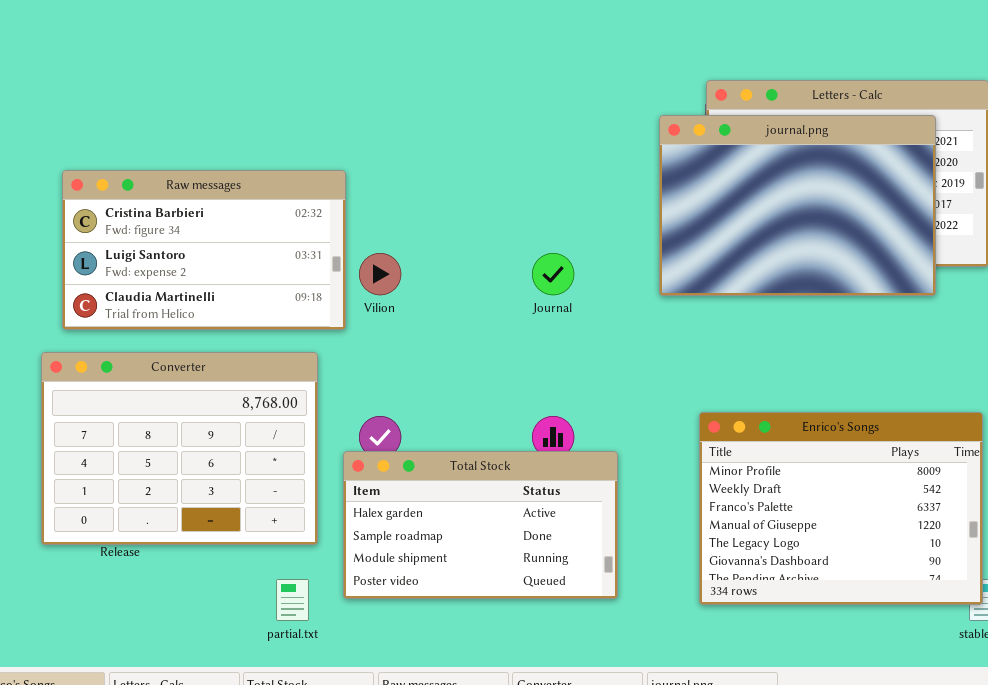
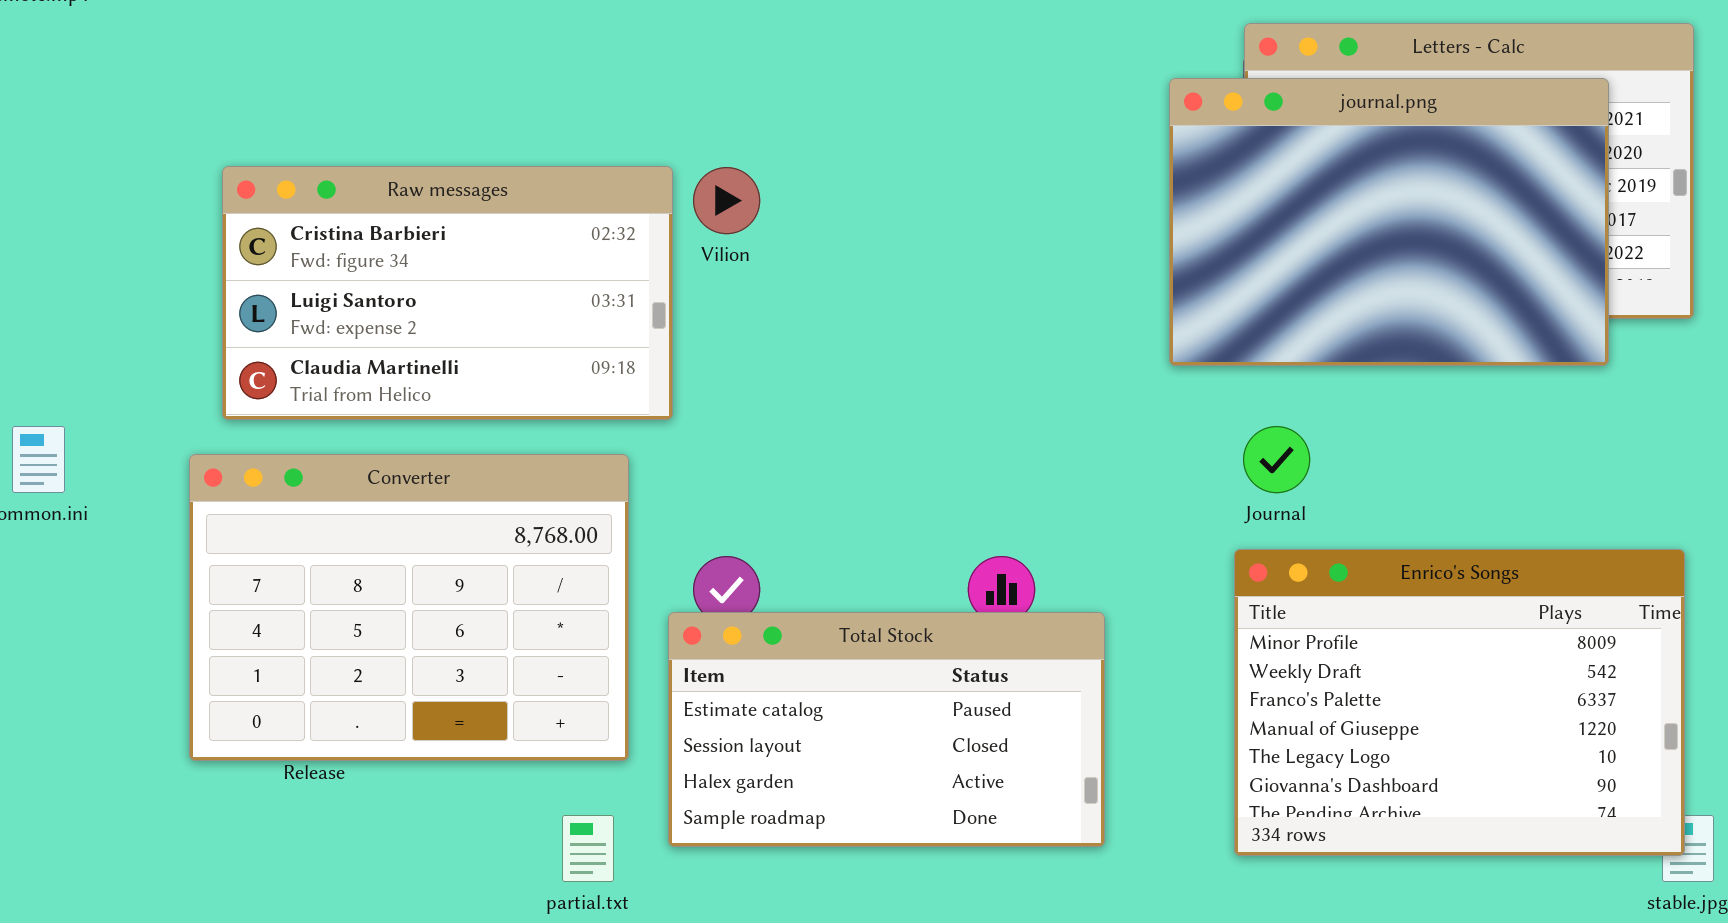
Vilion: [359,253,401,295] -> [693,167,760,234], moved
Journal: [532,253,574,295] -> [1243,426,1310,493], moved
Total Stock: [343,451,618,599] -> [668,612,1105,847], scrolled up 2 rows

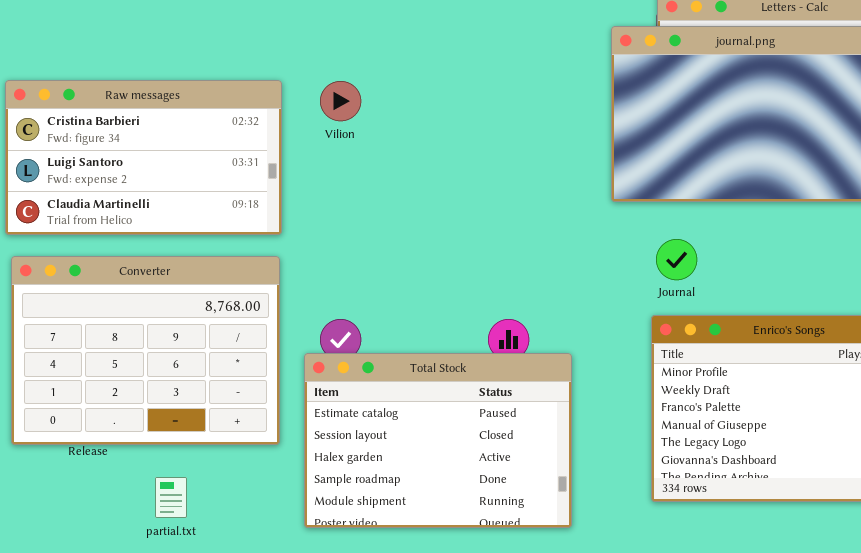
Raw messages: [222,166,673,420] -> [5,80,282,235], moved
Total Stock: [668,612,1105,847] -> [304,353,572,528], resized
partial.txt: [562,815,614,882] -> [155,477,187,518], moved

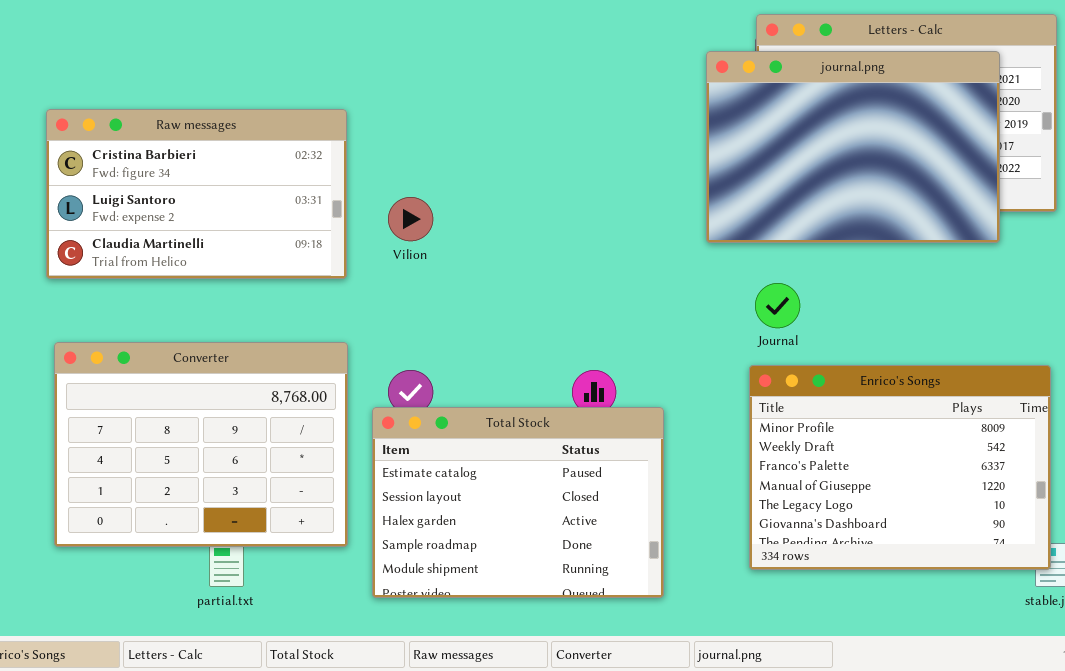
Vilion: [320,81,361,121] -> [388,197,433,241], moved
Converter: [11,256,280,445] -> [54,342,348,547], moved

